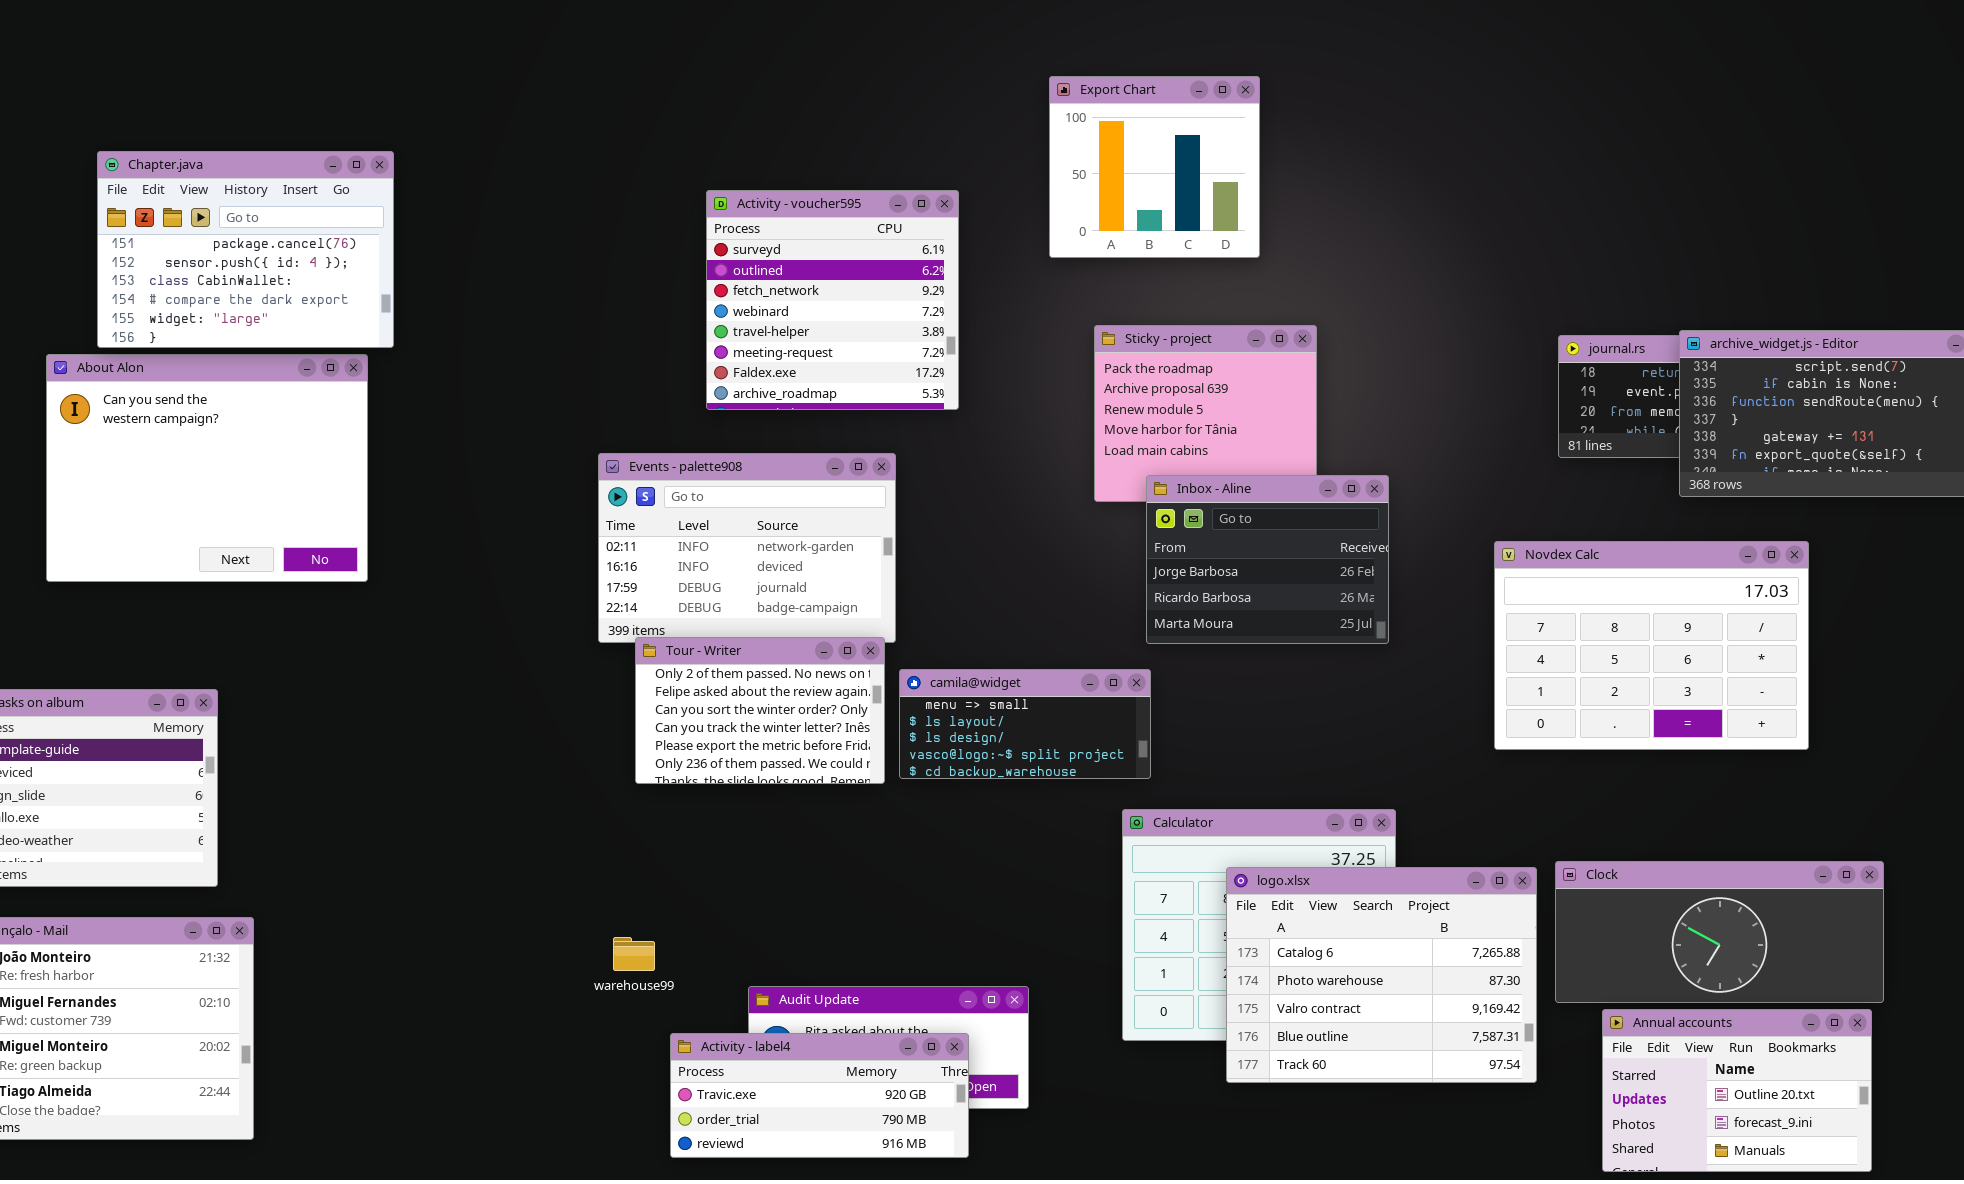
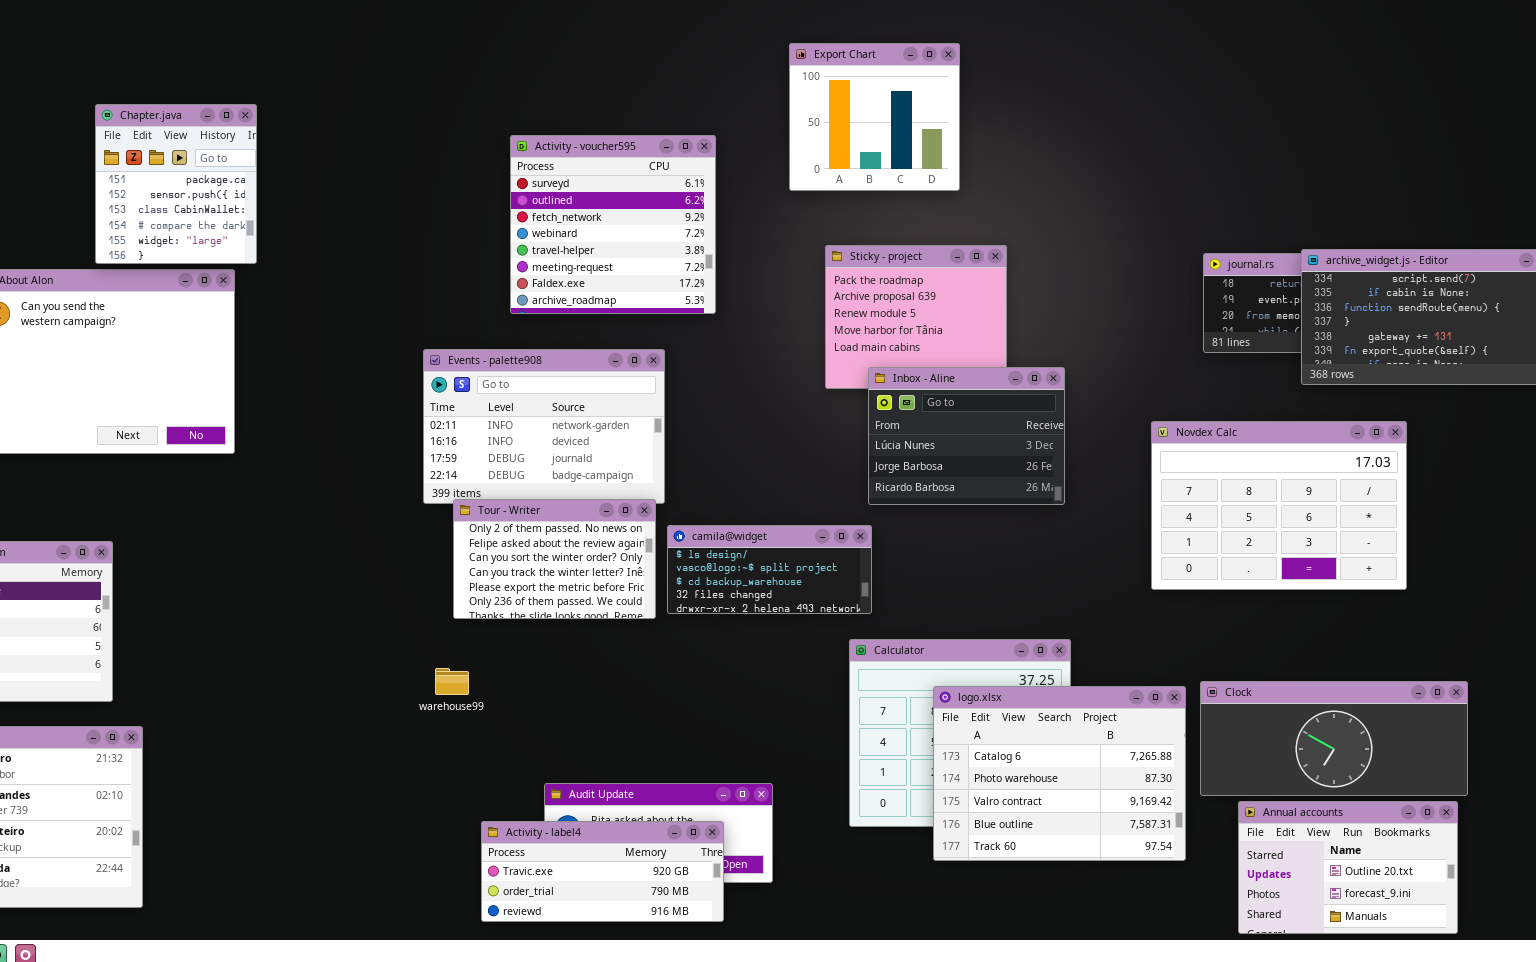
Chapter.java: [97,151,394,348] -> [95,104,257,264], resized
Inbox - Aline: [1146,475,1389,644] -> [868,367,1065,505], scrolled up 1 row
camila@widget: [899,669,1151,779] -> [667,525,872,614], scrolled down 2 rows
warehouse99: [613,937,655,971] -> [435,668,469,695], moved

